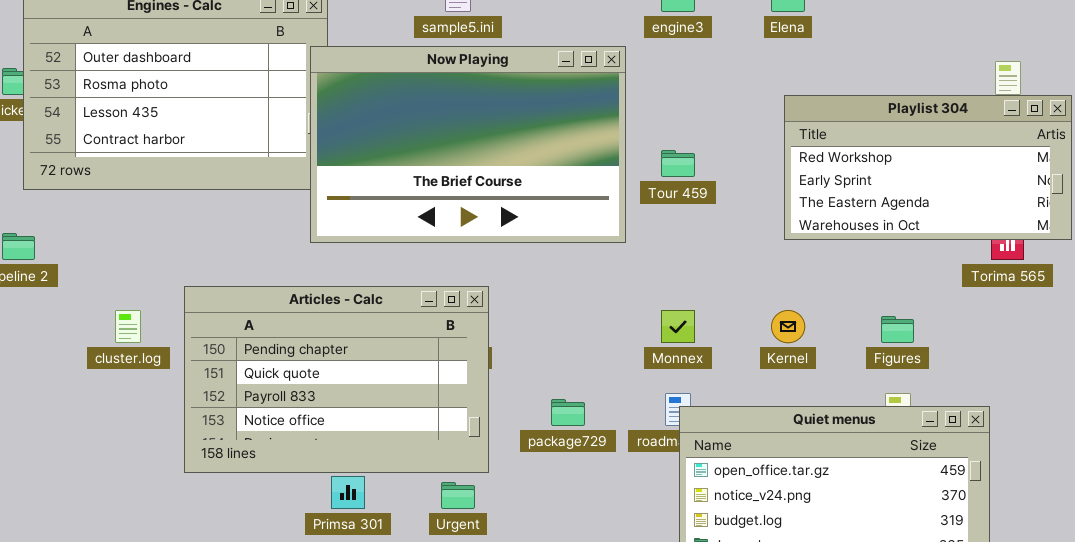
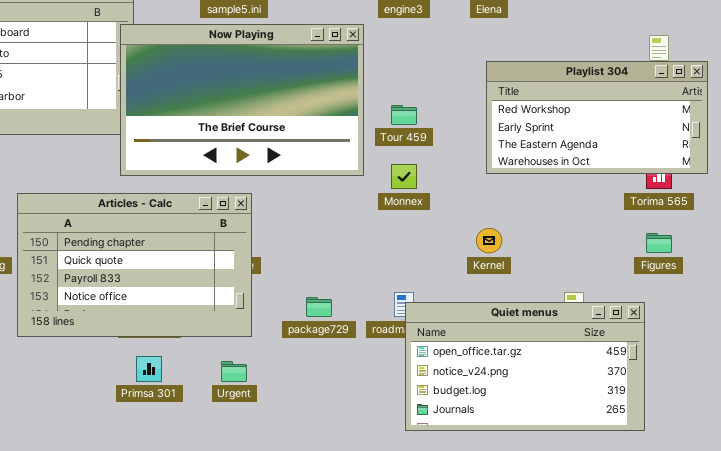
Articles - Calc: [184,286,489,473] -> [17,193,252,337], moved
Monnex: [661,310,695,343] -> [391,164,417,189], moved
Figures: [881,316,914,343] -> [646,233,672,253], moved

